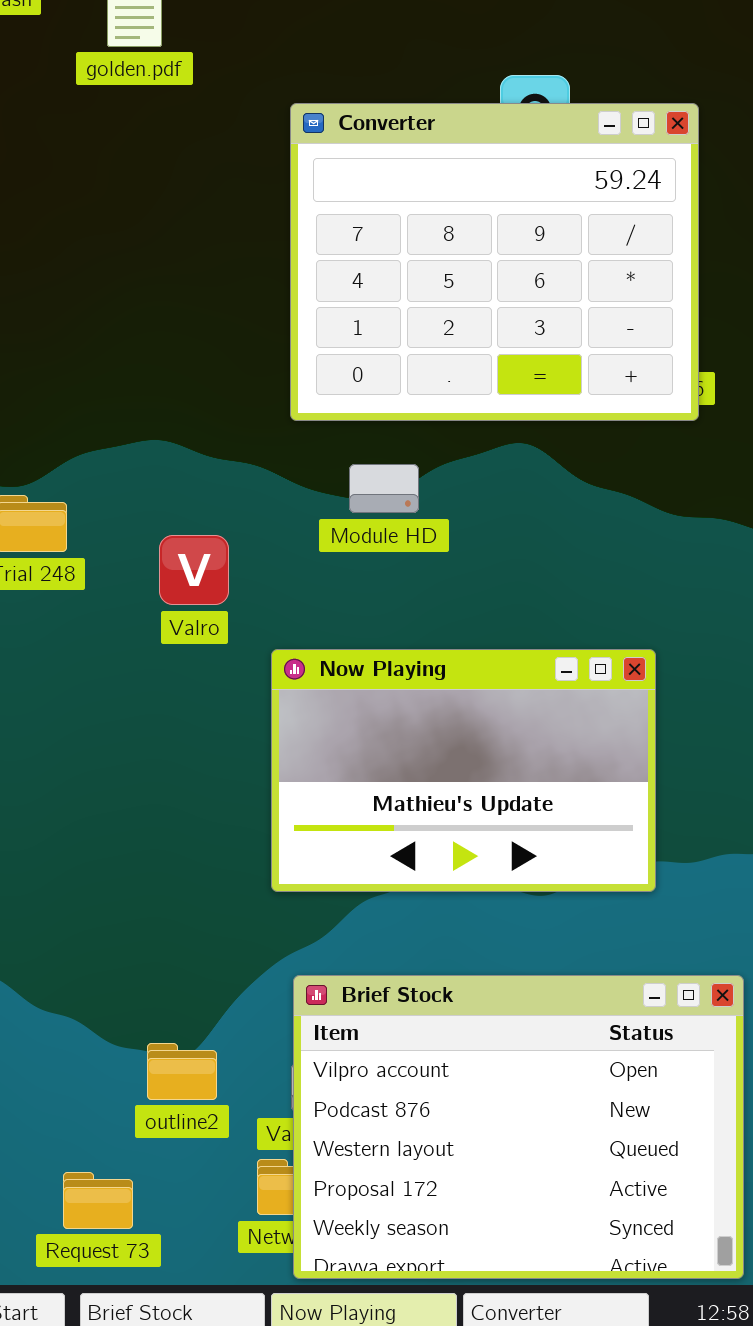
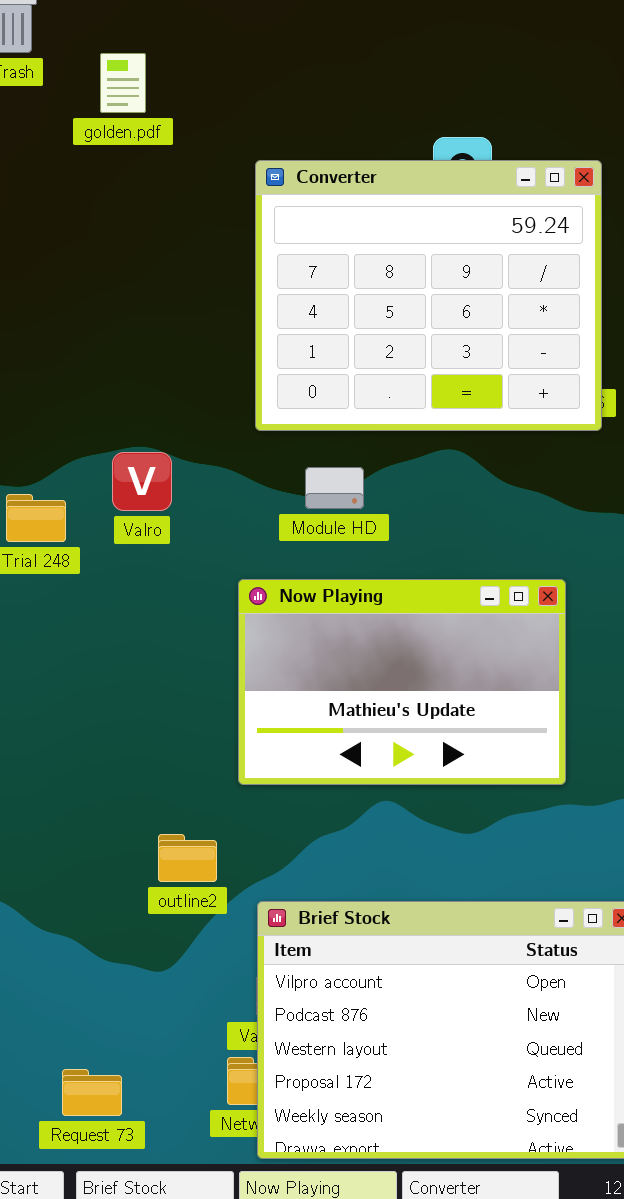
Valro: [159,535,229,605] -> [112,452,172,511], moved
Now Playing: [271,649,656,892] -> [238,579,566,785], moved
outline2: [147,1043,217,1100] -> [158,834,217,882], moved

